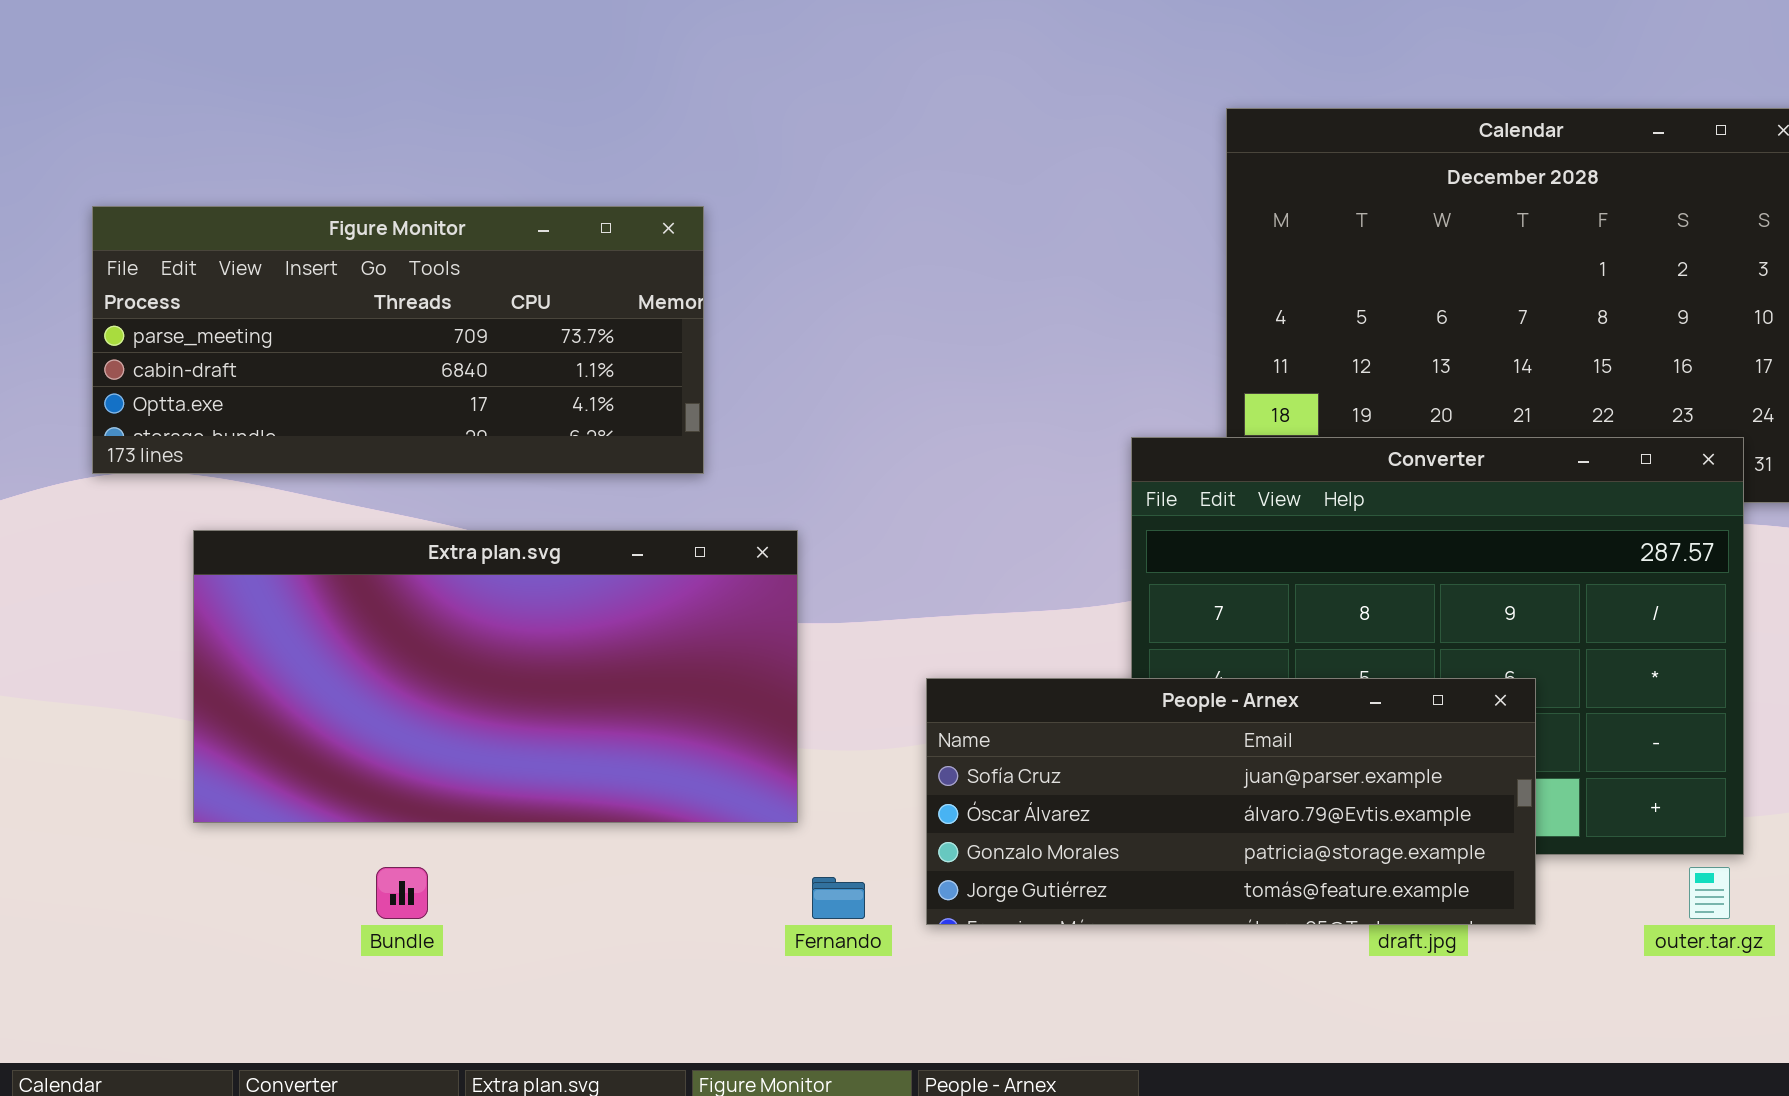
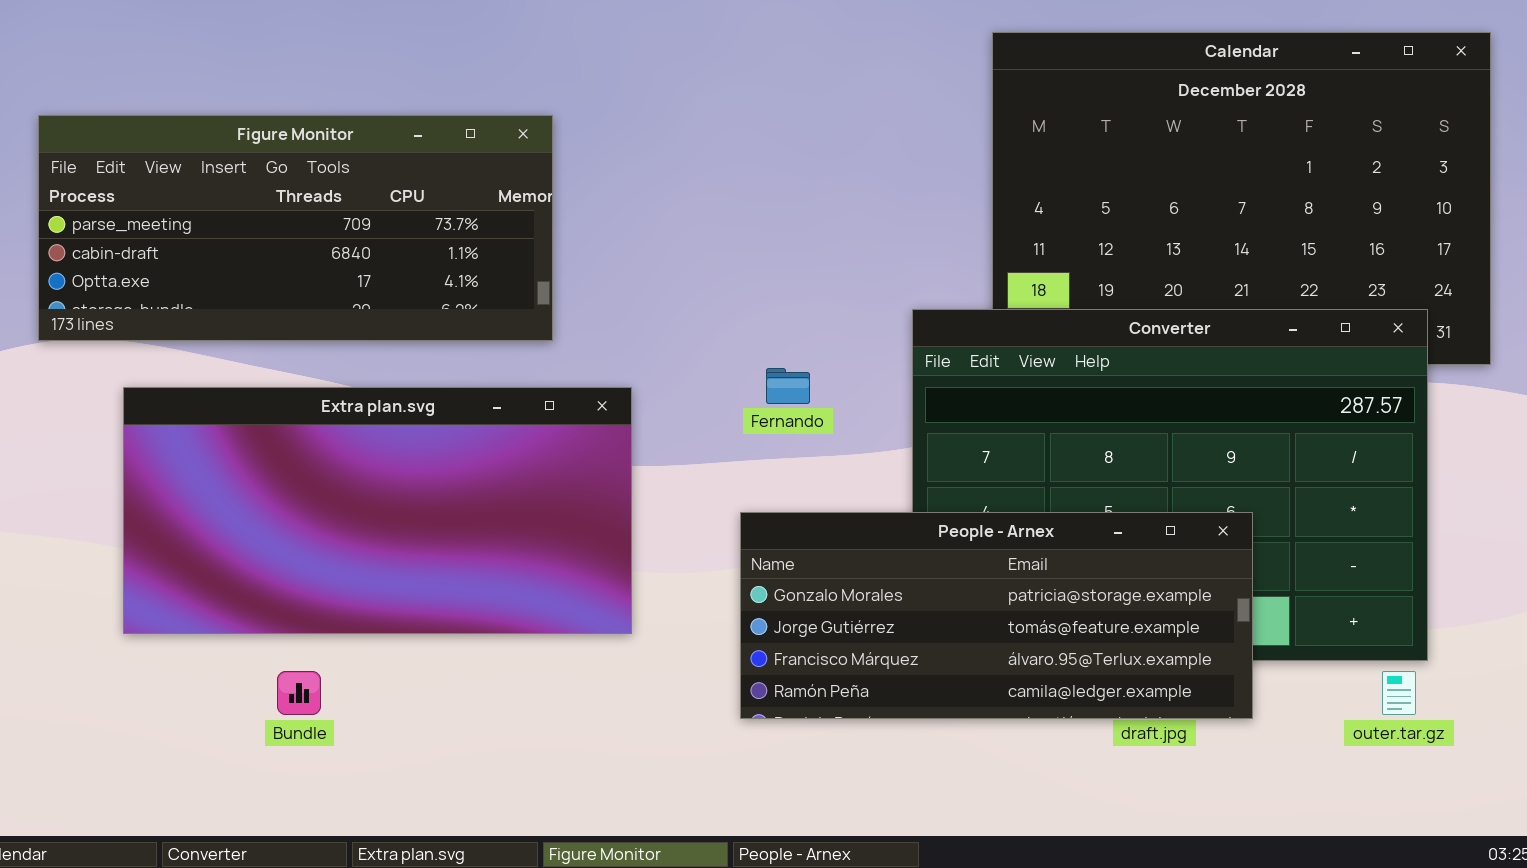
People - Arnex: [926,678,1536,925] -> [740,512,1253,719], scrolled down 2 rows
Fernando: [812,877,865,919] -> [766,368,810,404], moved

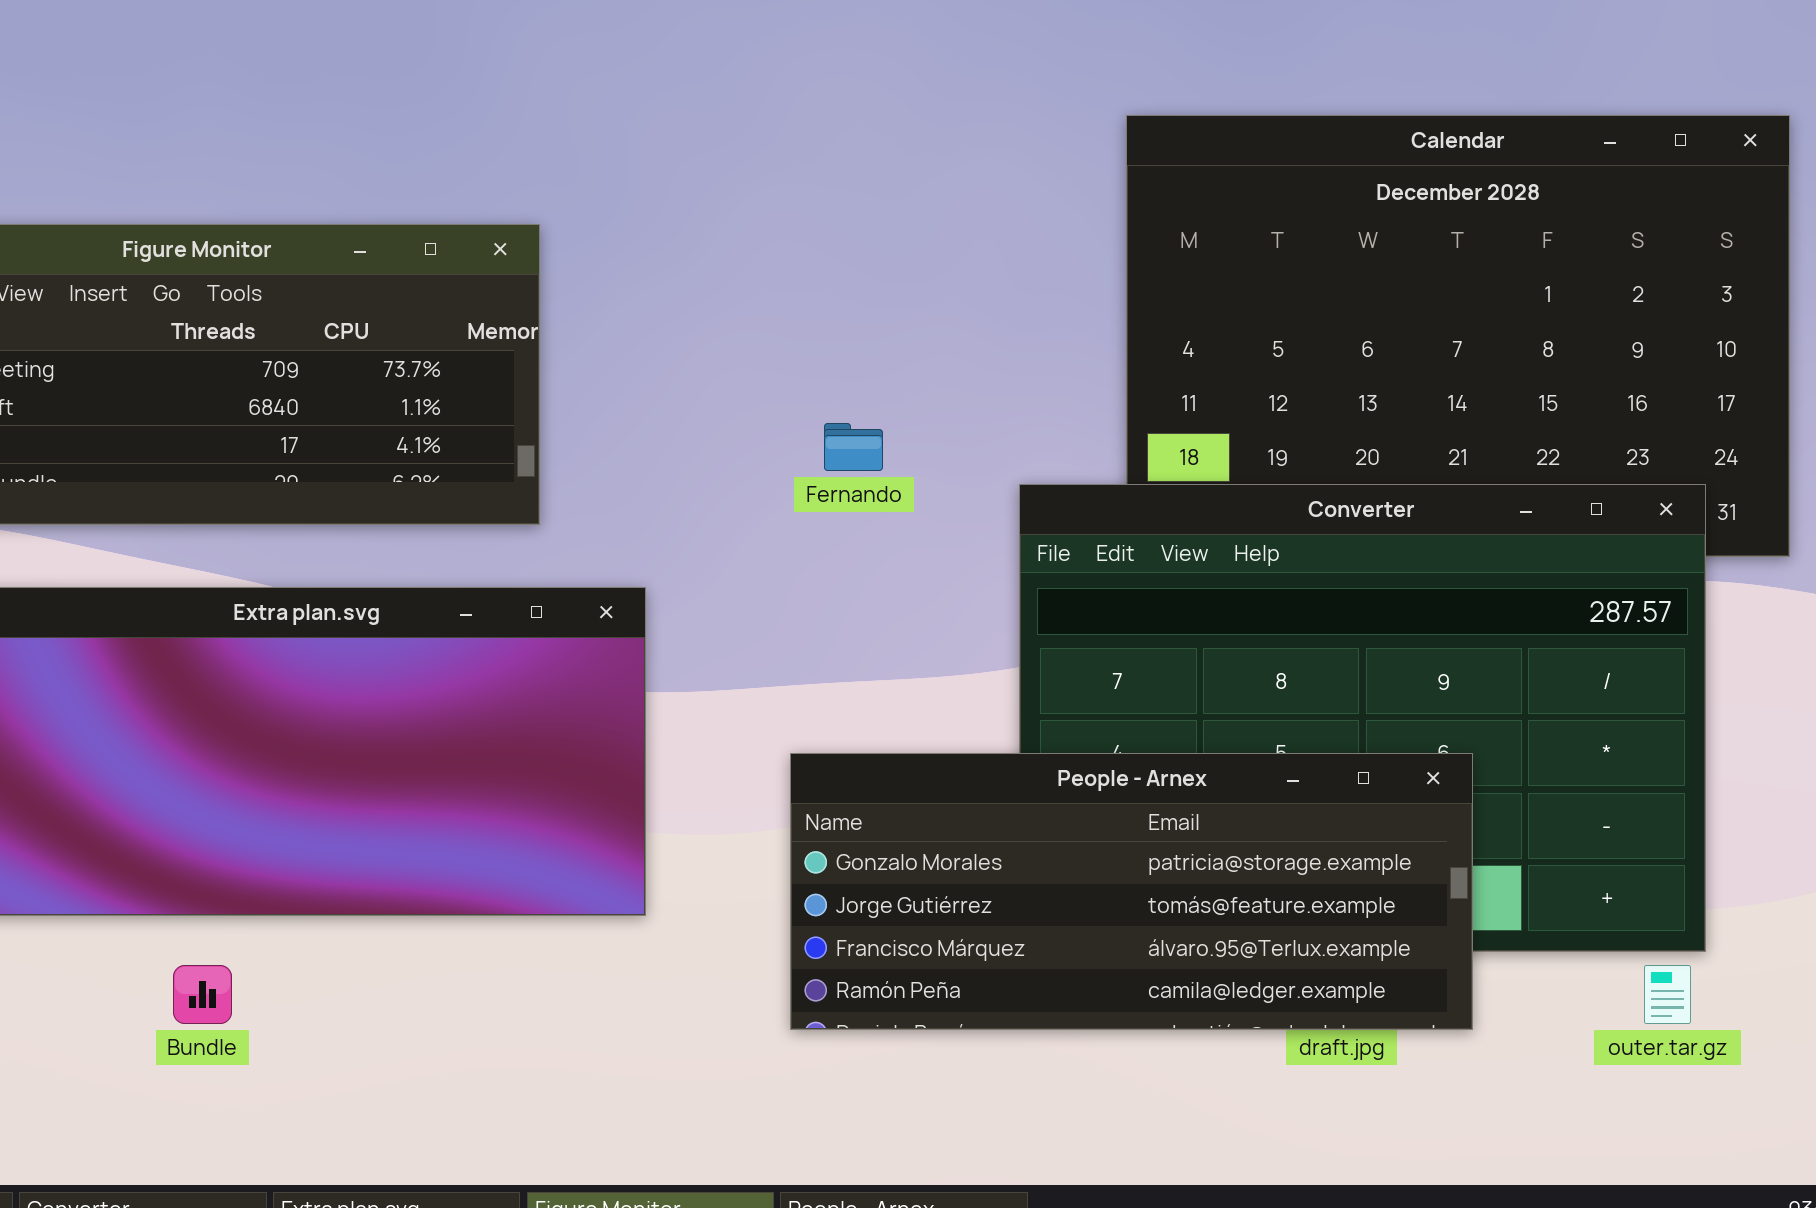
Fernando: [766,368,810,404] -> [824,423,883,471], moved

